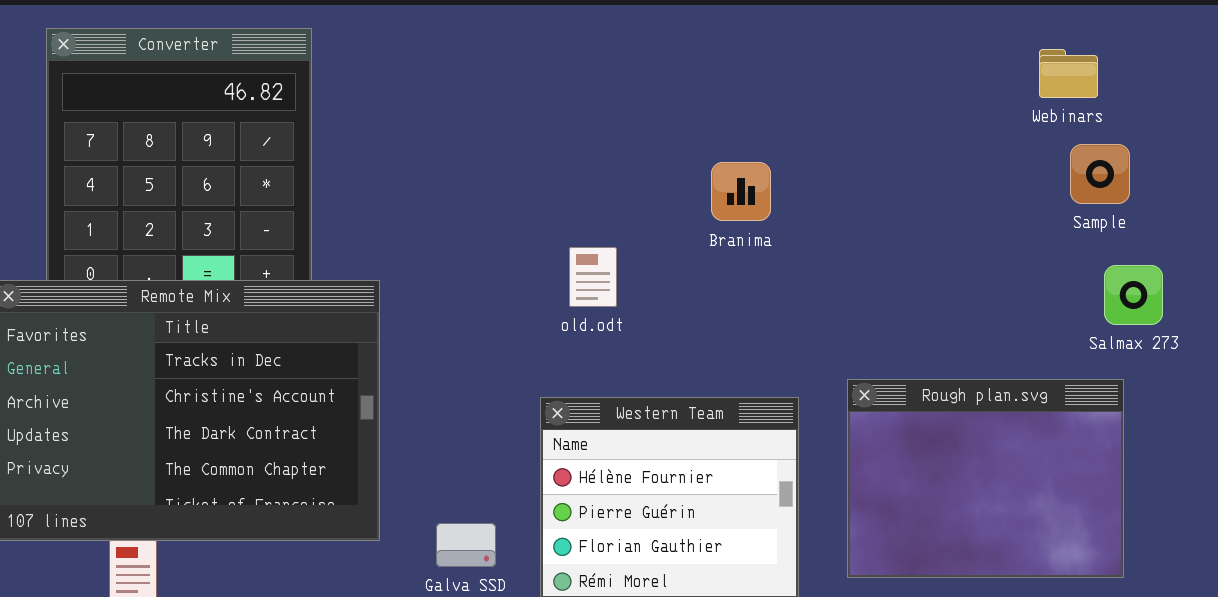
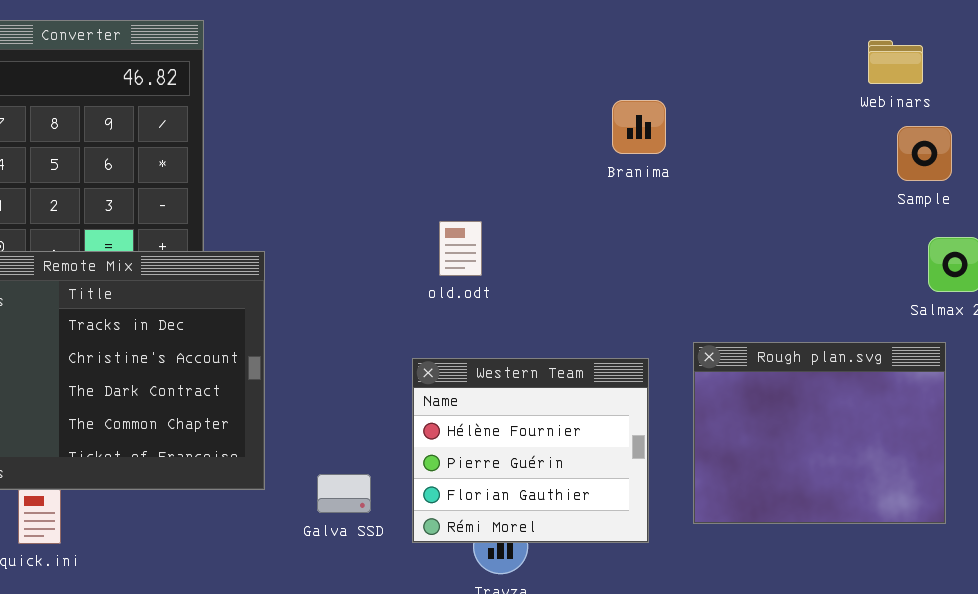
Branima: [711,162,771,221] -> [612,100,666,154], moved

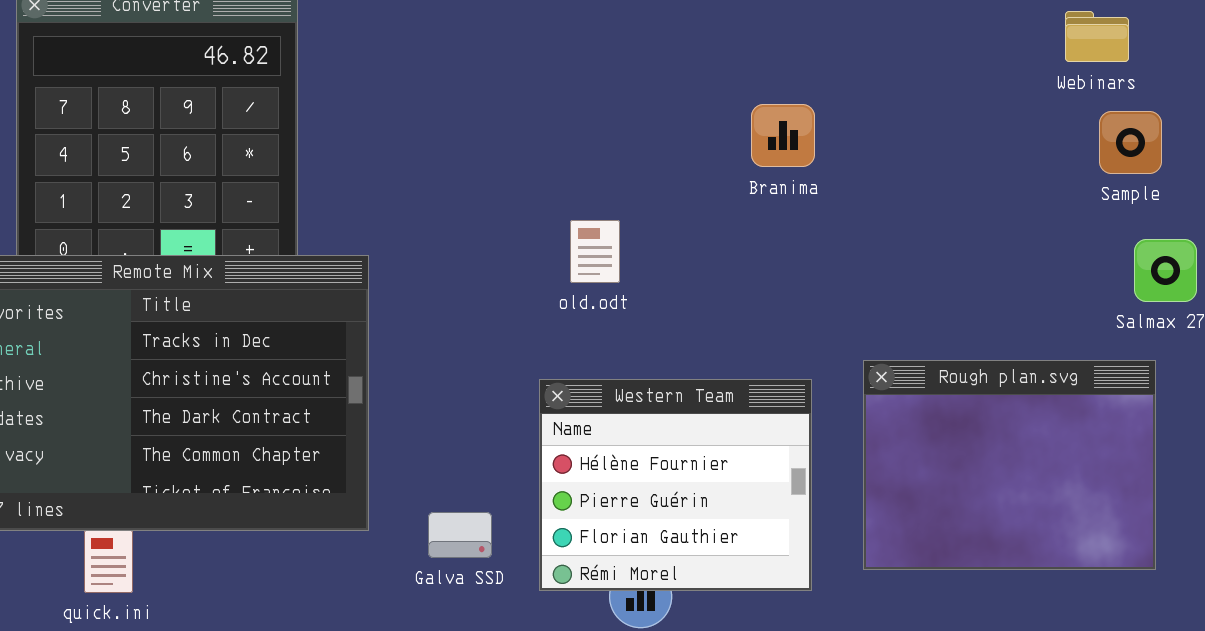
Branima: [612,100,666,154] -> [751,104,815,167], moved

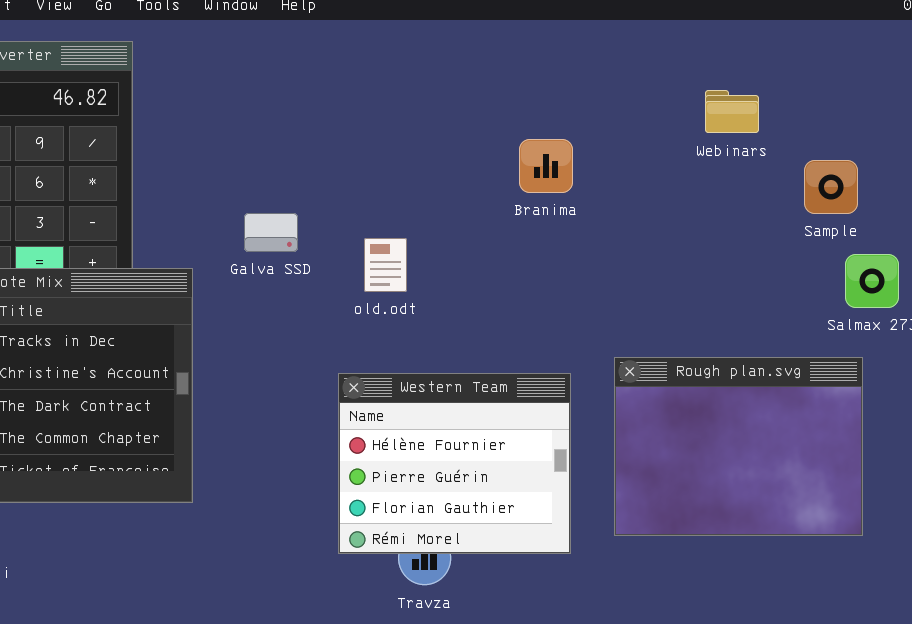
Webinars: [1065,11,1129,62] -> [705,90,759,133], moved
Sample: [1099,111,1162,174] -> [804,160,858,214], moved
Galva SSD: [428,512,492,558] -> [244,213,298,252], moved

